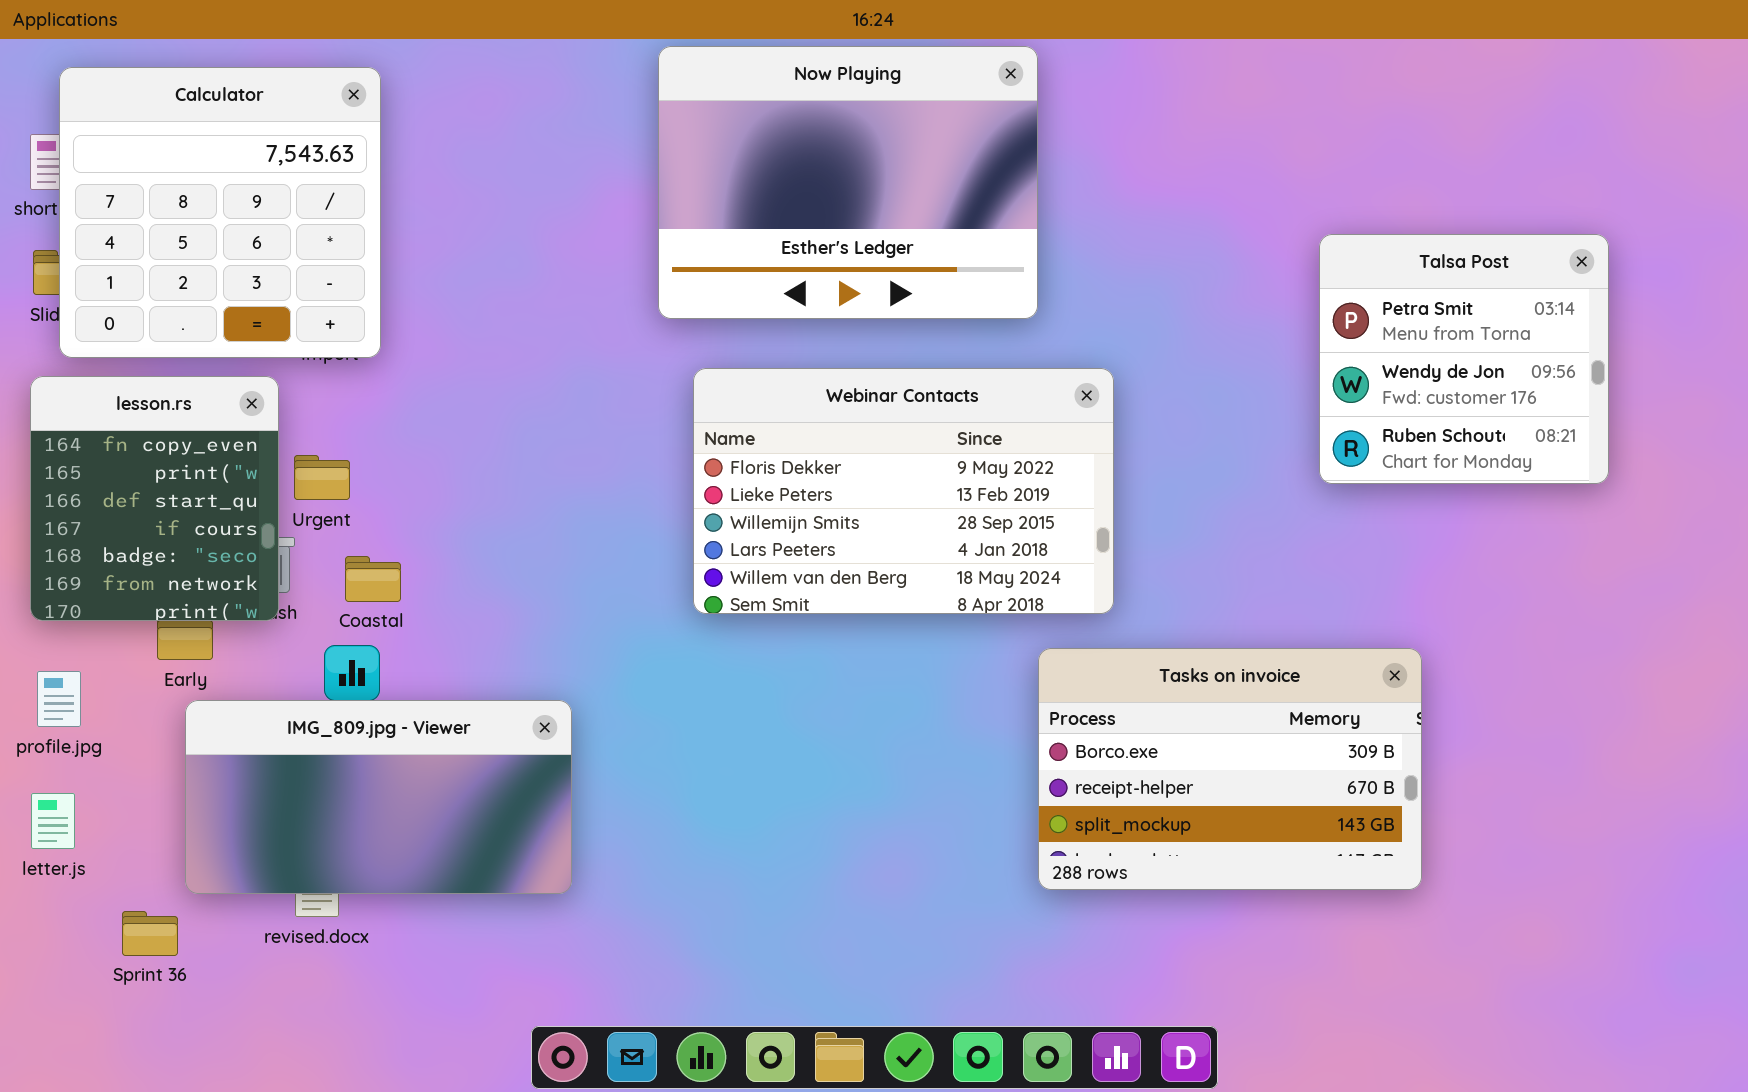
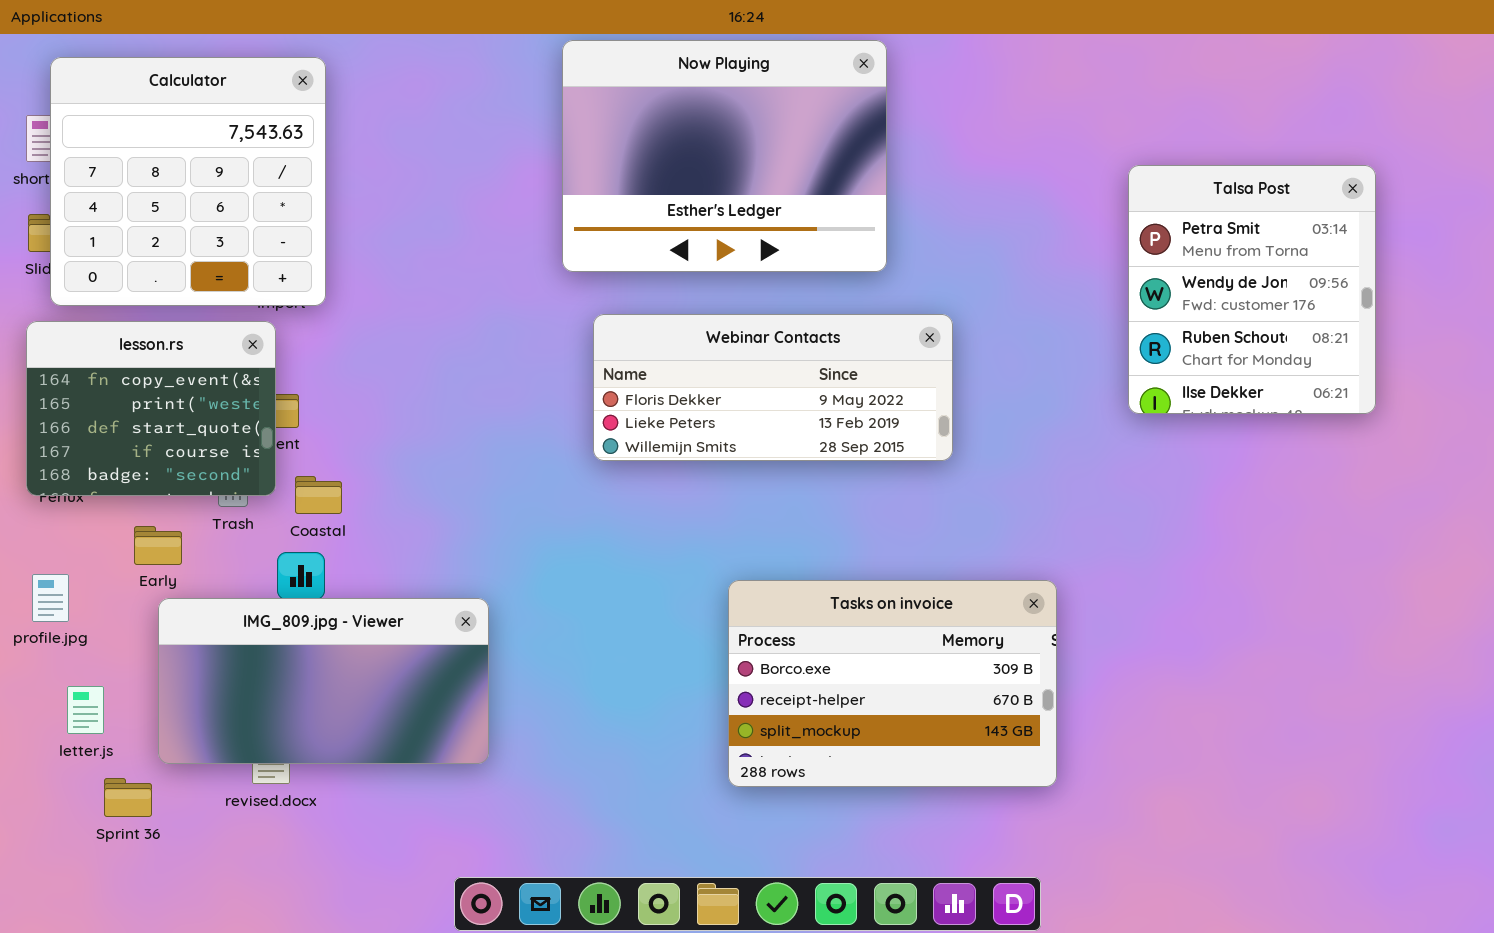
Talsa Post: [1319,234,1609,484] -> [1128,165,1376,414], resized
Webinar Contacts: [693,368,1114,614] -> [593,314,953,461], resized
lesson.rs: [30,376,279,621] -> [26,321,276,496], resized
Tasks on invoice: [1038,648,1422,890] -> [728,580,1057,787], moved
letter.js: [31,793,75,849] -> [67,686,104,734], moved

